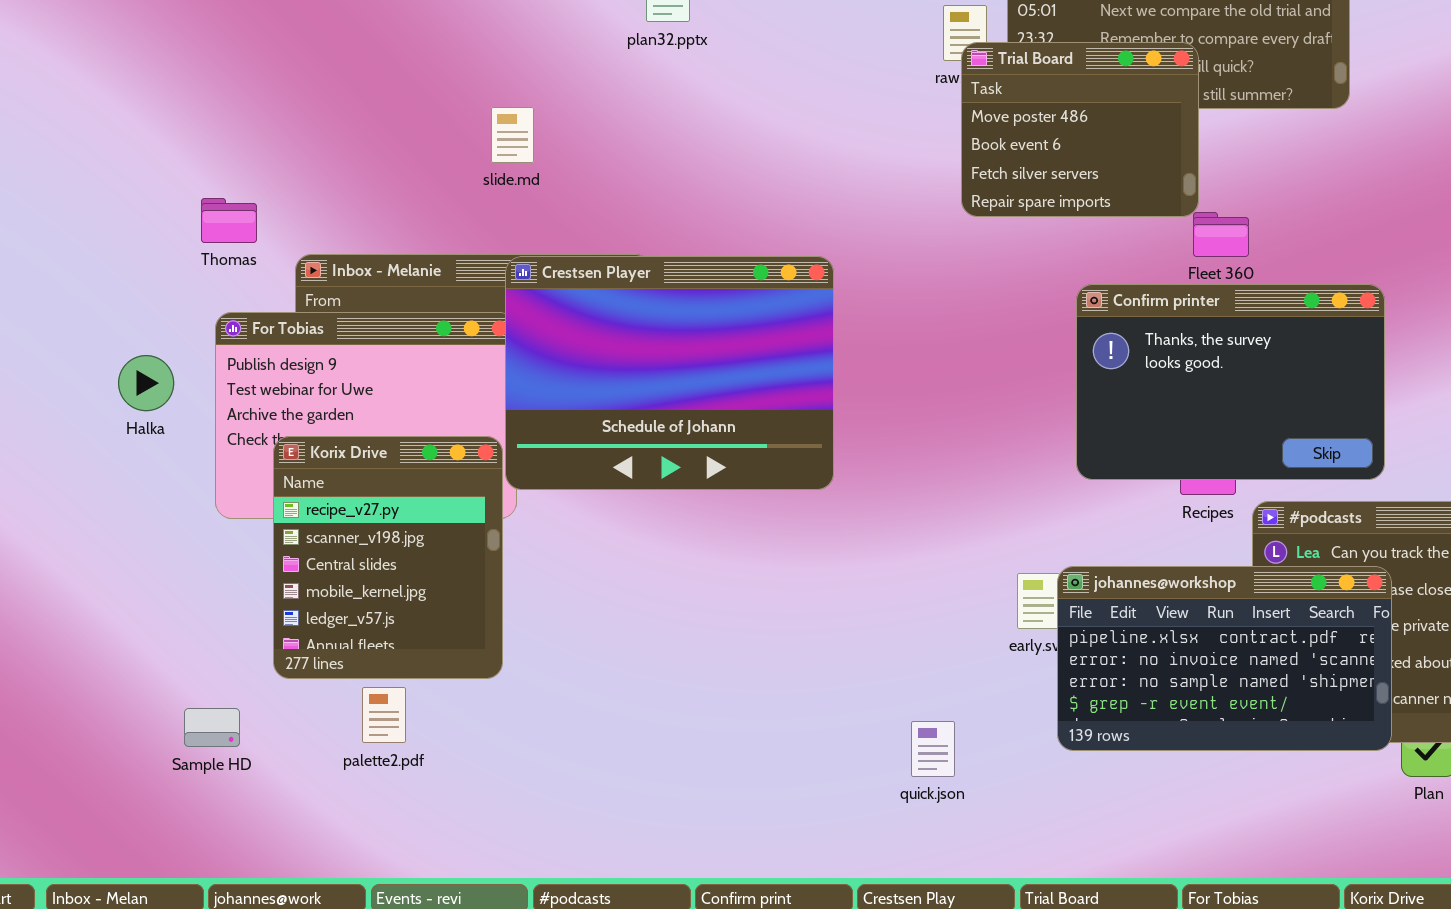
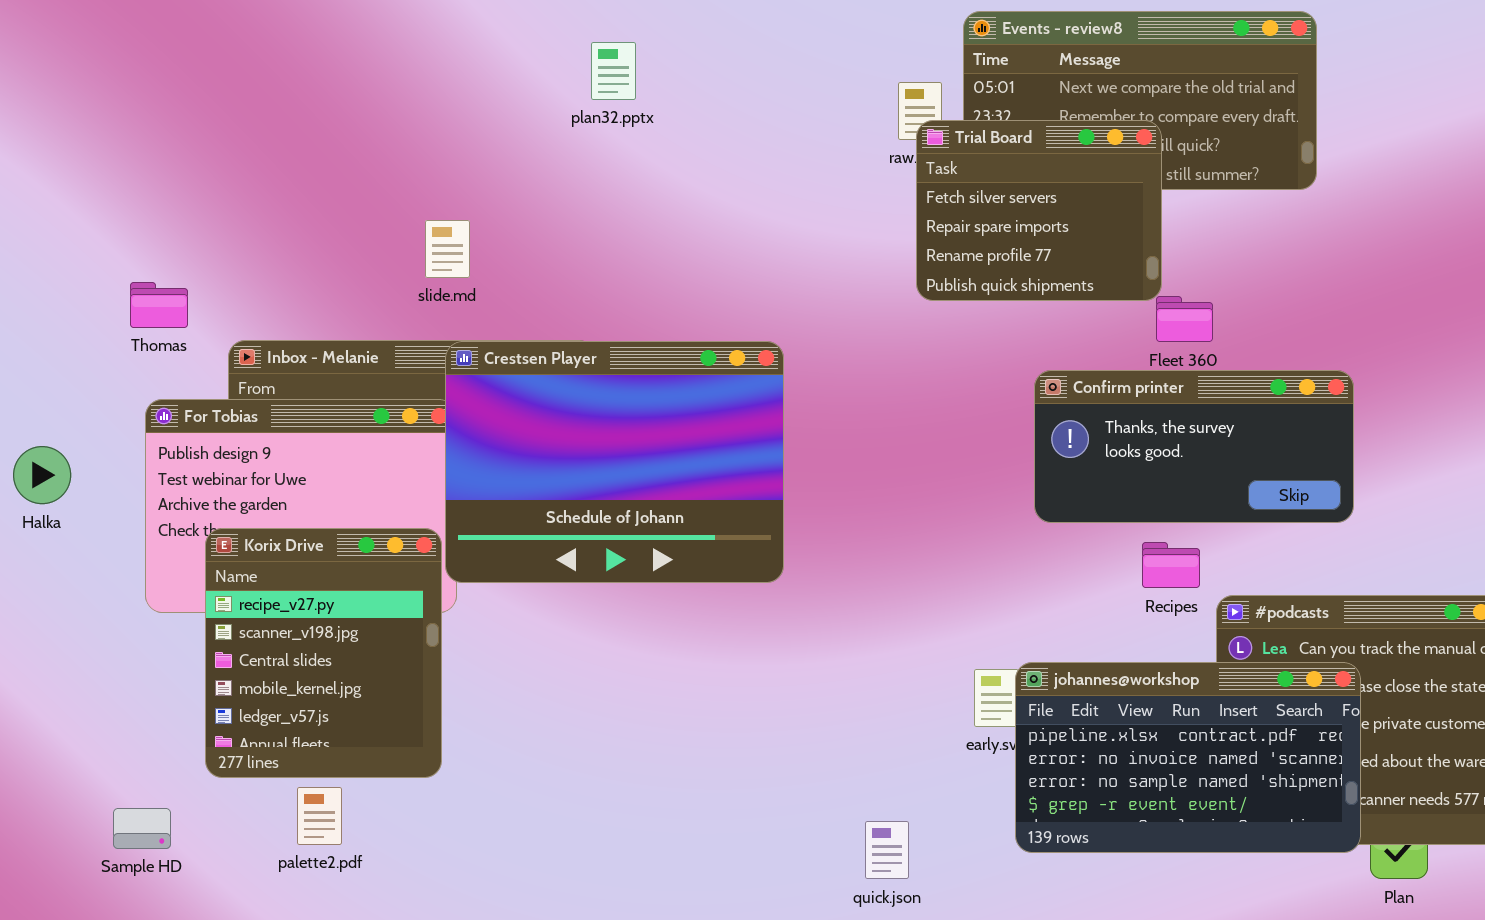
Trial Board: [961,42,1199,217] -> [916,120,1162,301], scrolled down 2 rows
slide.md: [491,107,534,163] -> [425,220,470,278], moved
Confirm printer: [1076,284,1385,480] -> [1034,370,1354,523], resized
Halka: [118,355,174,411] -> [13,446,71,504], moved

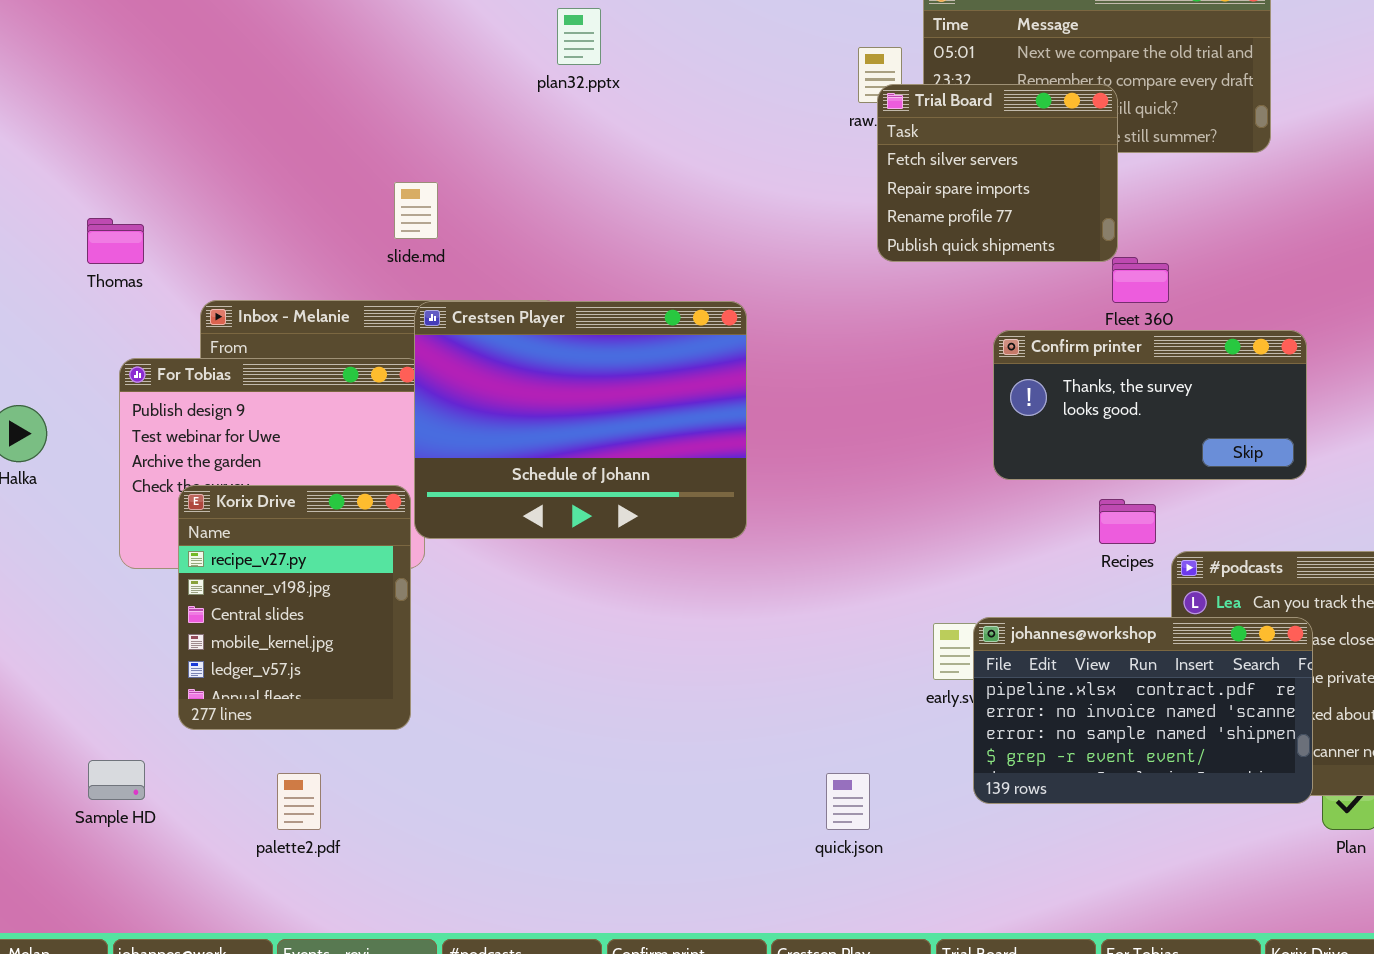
Thomas: [130,282,188,328] -> [87,218,144,264], moved
palette2.pdf: [297,787,342,845] -> [277,773,321,830], moved

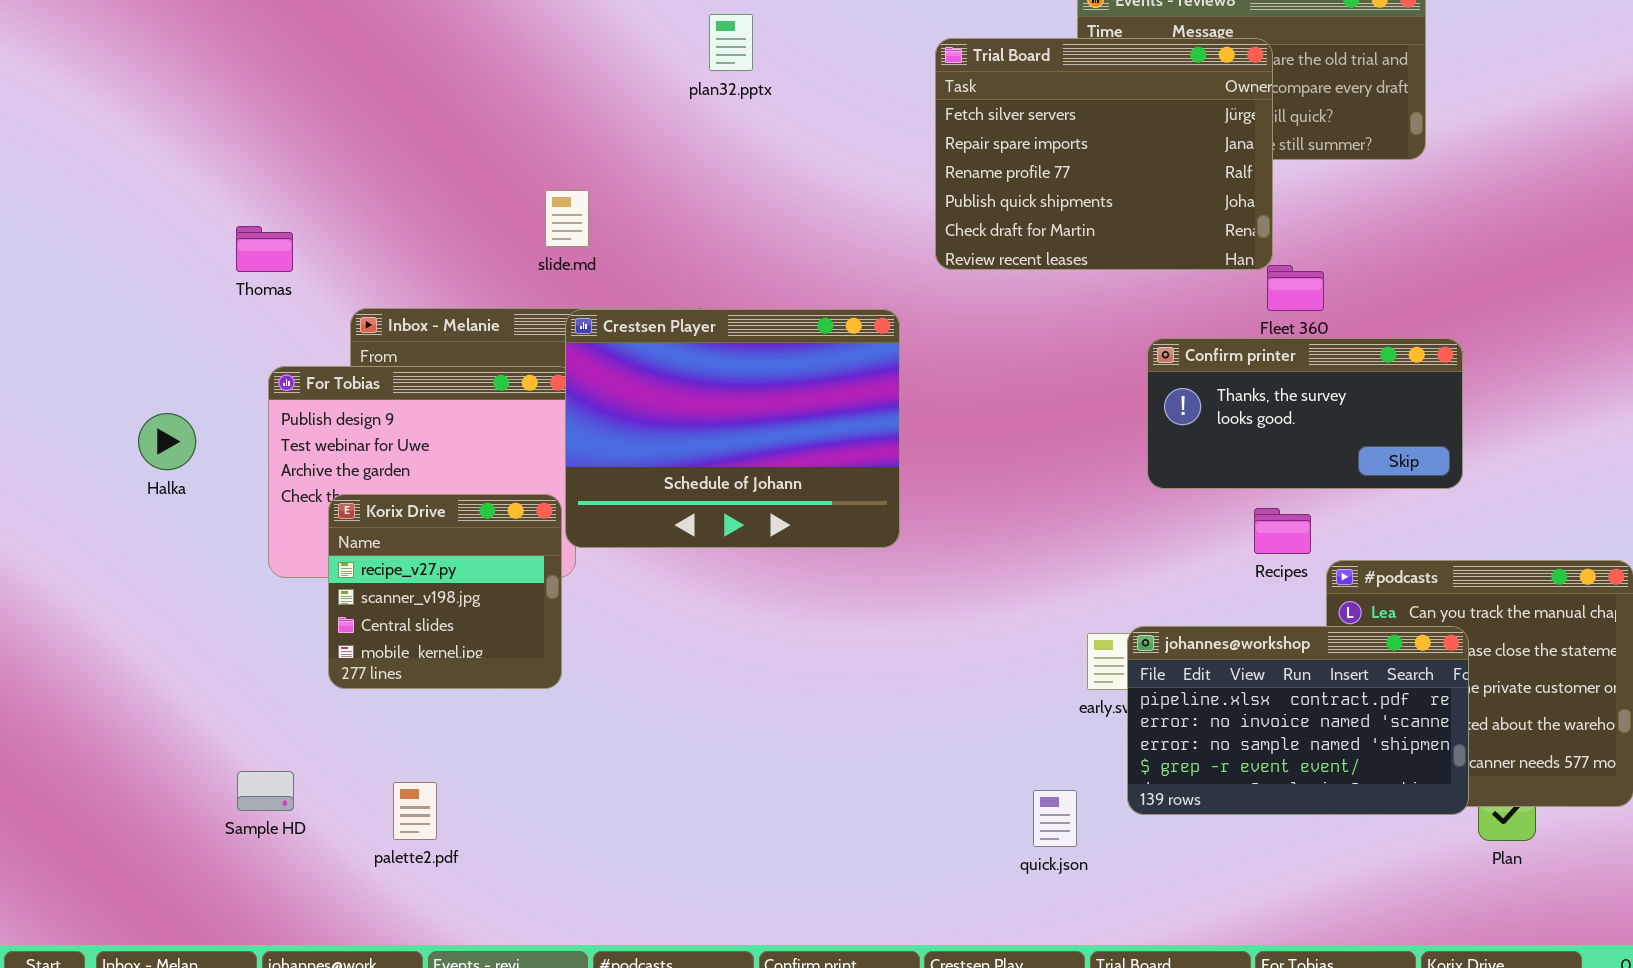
Trial Board: [877,84,1118,262] -> [935,38,1273,270], resized
Korix Drive: [178,485,411,730] -> [328,494,562,689], resized
palette2.pdf: [277,773,321,830] -> [393,782,437,840], moved
quick.json: [826,773,870,830] -> [1033,790,1077,847], moved

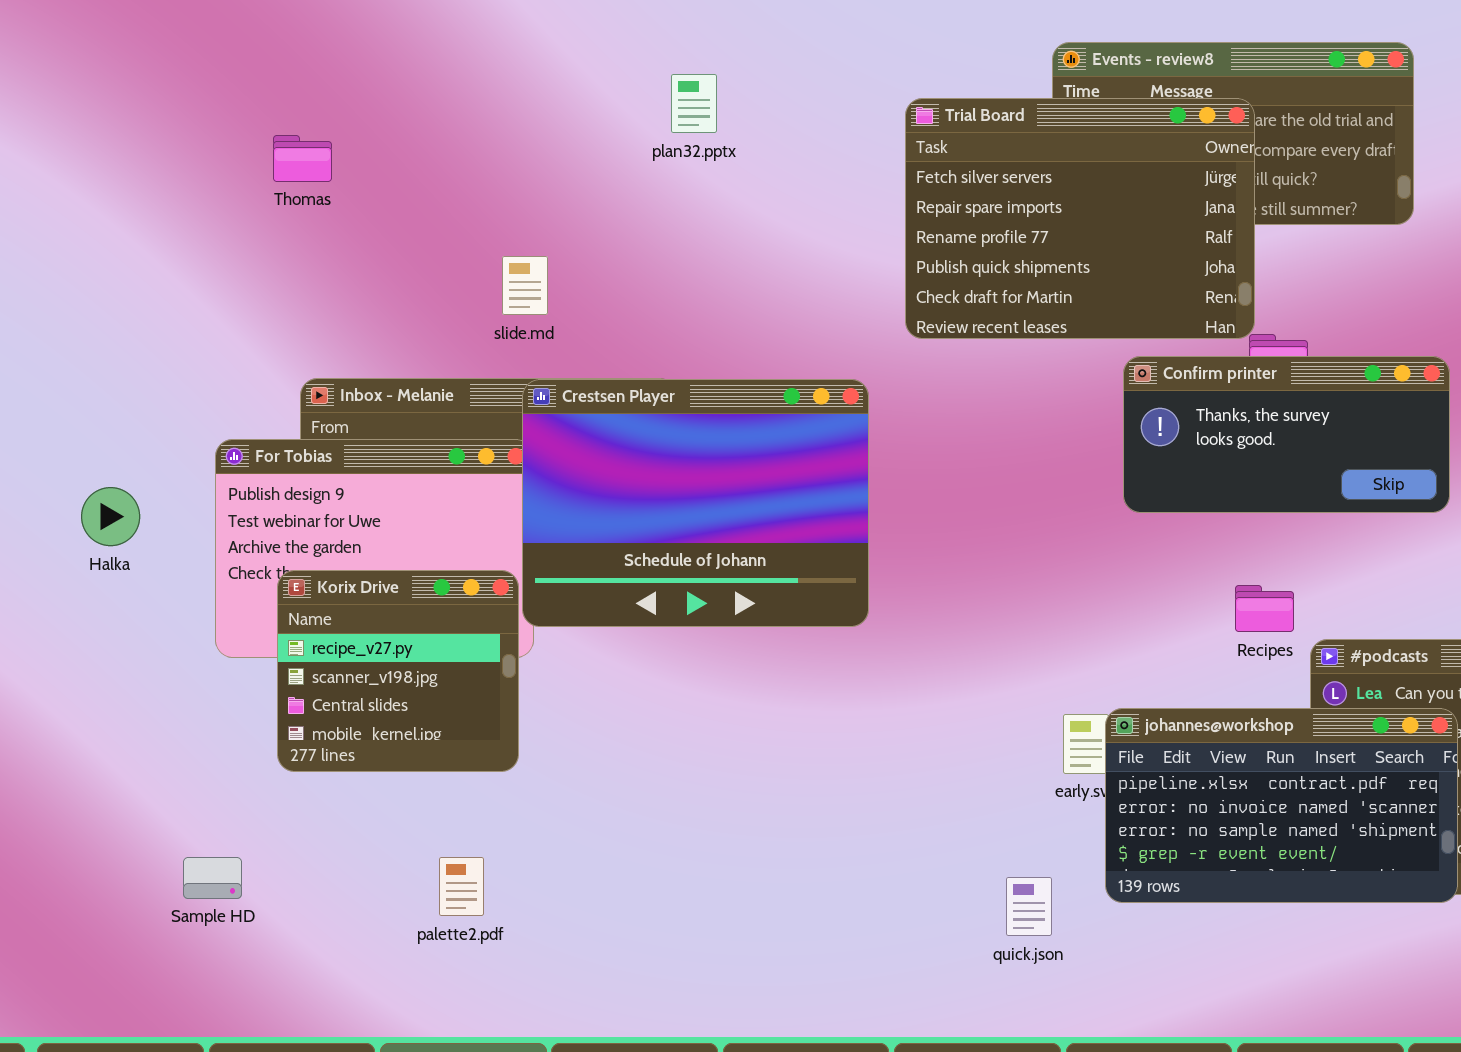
Thomas: [236,226,293,272] -> [273,135,332,182], moved
Confirm printer: [1147,338,1463,489] -> [1123,356,1450,513], moved
palette2.pdf: [393,782,437,840] -> [439,857,484,916], moved

